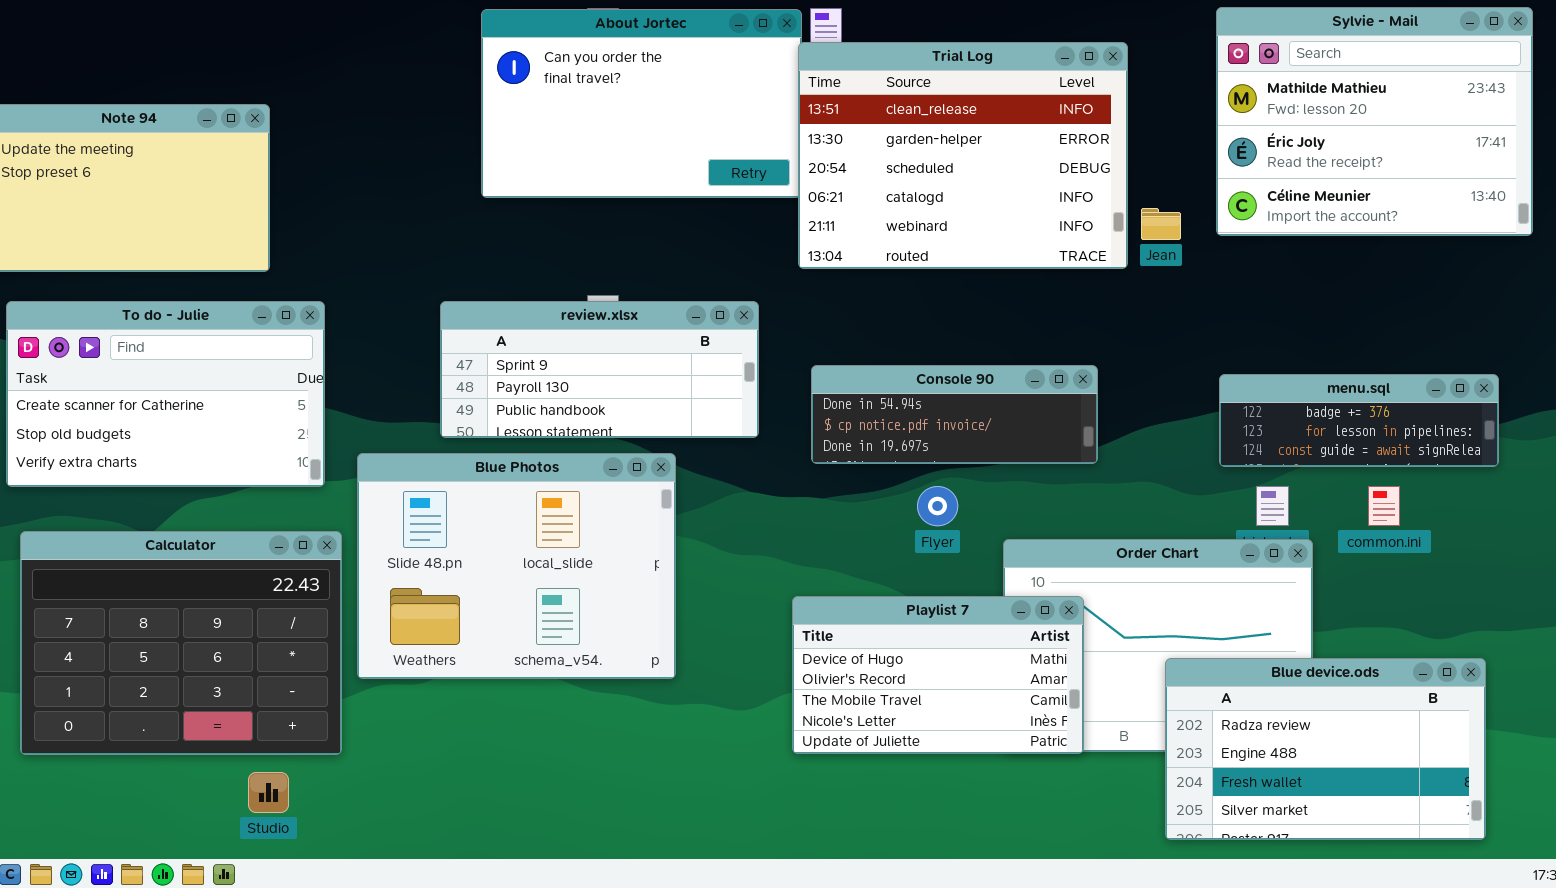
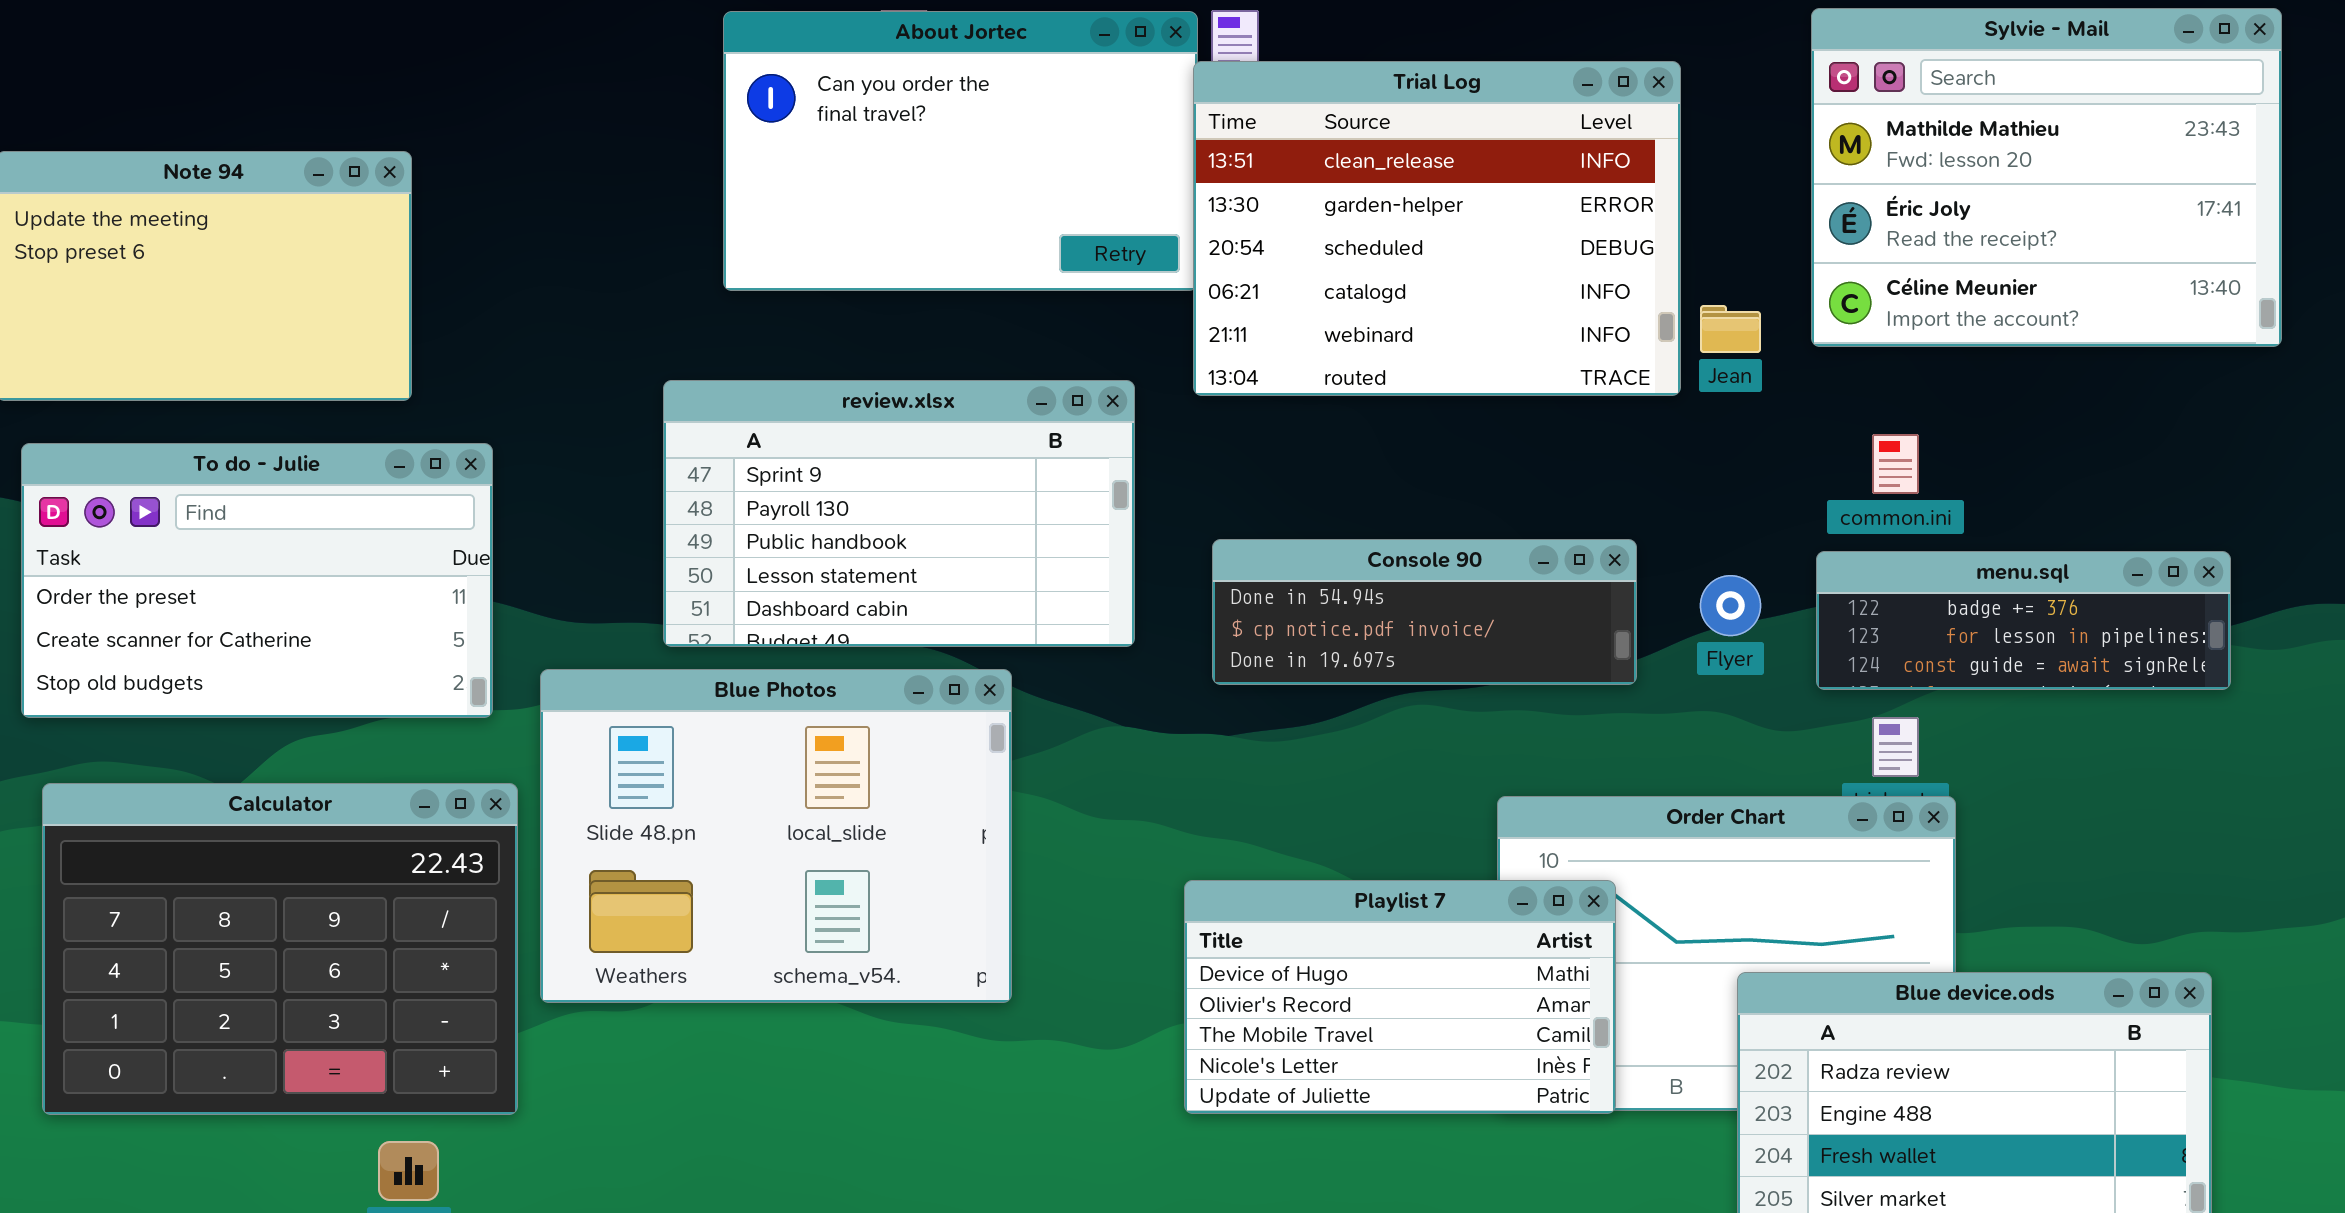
To do - Julie: [6,301,325,487] -> [21,443,493,718], scrolled up 1 row
review.xlsx: [440,301,759,438] -> [663,380,1135,647], resized
Flyer: [917,486,958,526] -> [1700,575,1761,636], moved
common.ini: [1368,486,1400,526] -> [1872,434,1919,494], moved

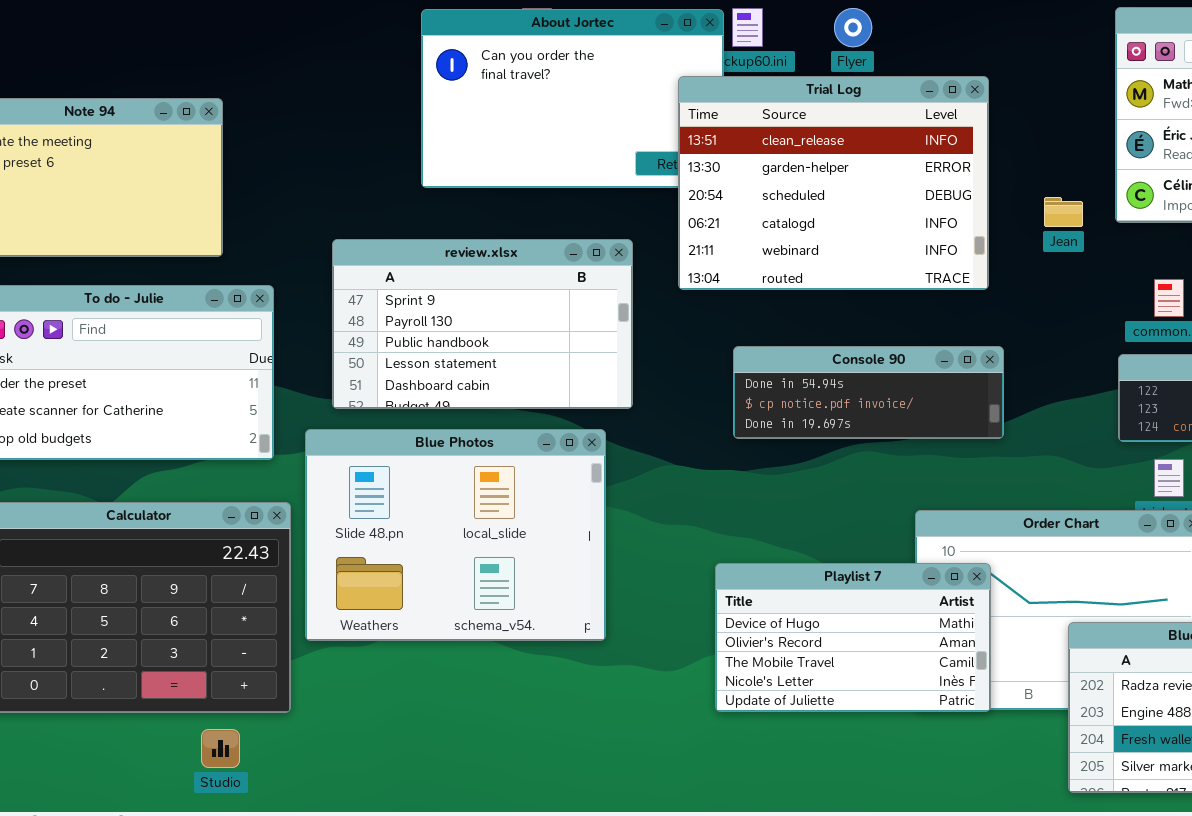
Trial Log: [1193,61,1681,396] -> [678,76,989,290], moved
review.xlsx: [663,380,1135,647] -> [332,239,633,409], moved
Flyer: [1700,575,1761,636] -> [834,8,872,47], moved

